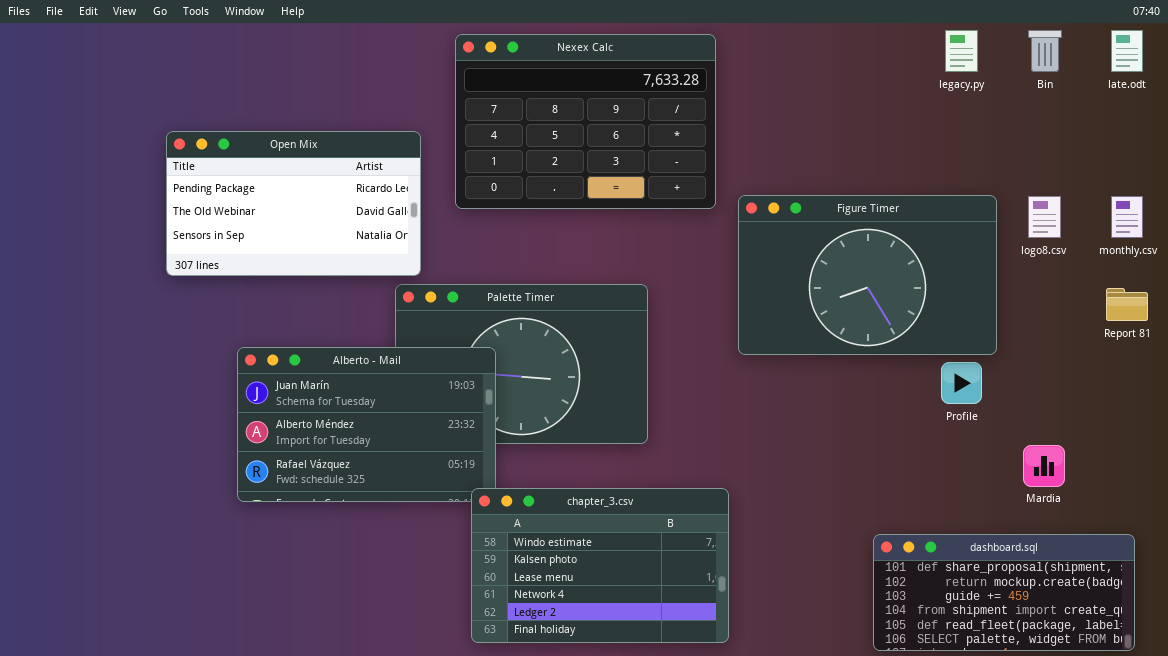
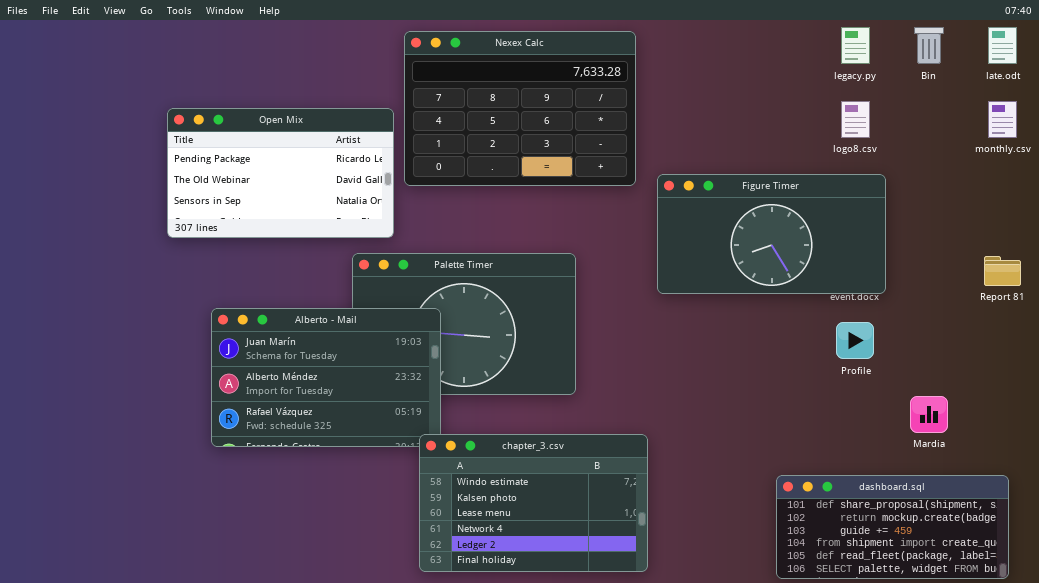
Open Mix: [166,131,421,276] -> [167,108,394,238], moved
Figure Timer: [738,195,997,355] -> [657,174,886,294], resized
logo8.csv: [1028,196,1061,238] -> [841,101,870,138], moved
monthly.csv: [1111,196,1143,238] -> [988,101,1017,138], moved

